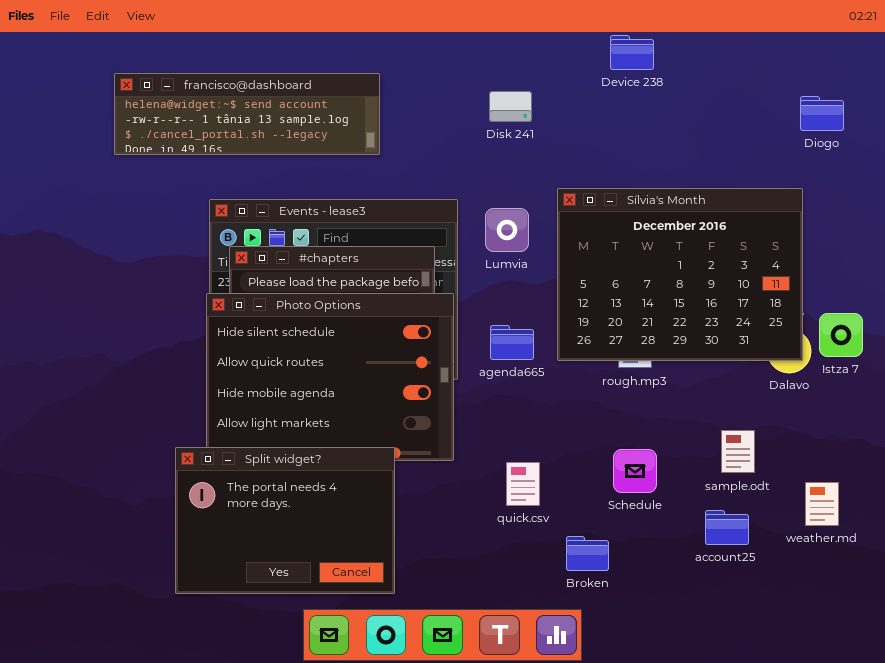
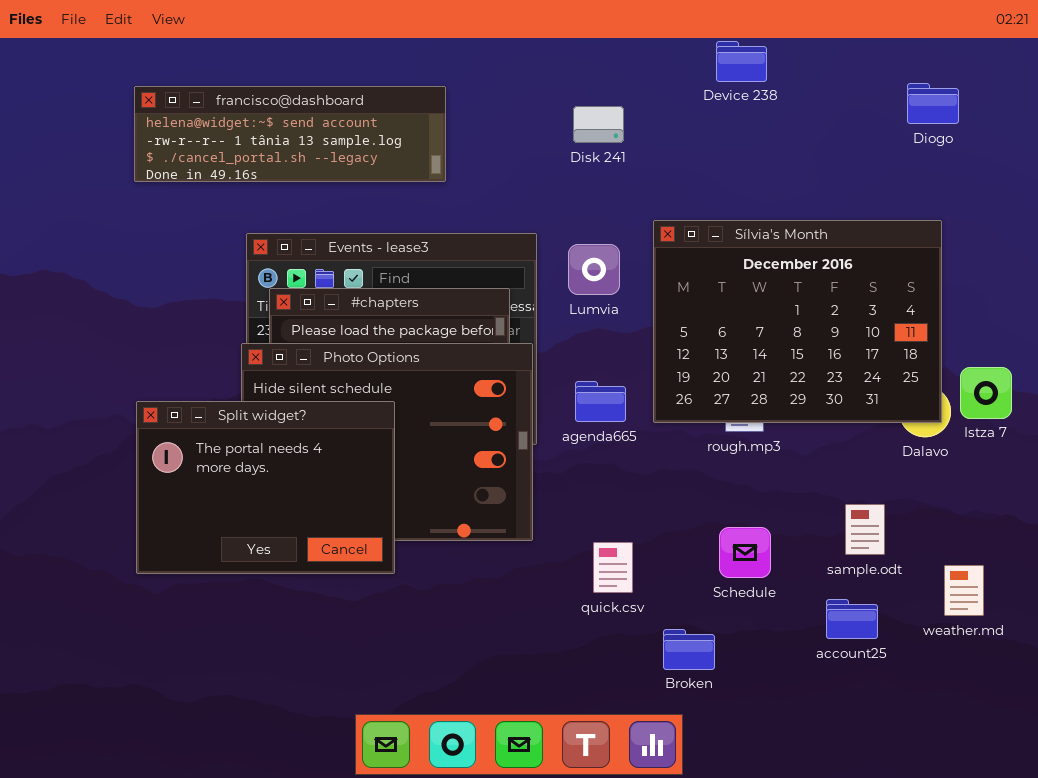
Diogo: [800,96,844,131] -> [907,83,959,124], moved
Split widget?: [175,447,395,594] -> [136,401,395,574], moved

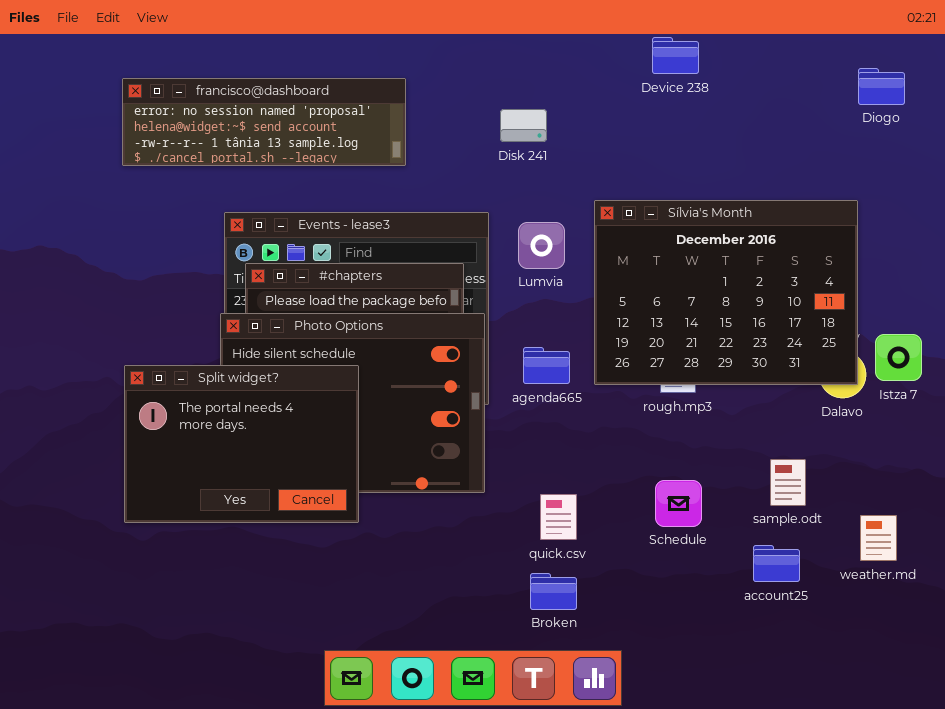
Diogo: [907,83,959,124] -> [858,68,905,105], moved
francisco@dashboard: [134,86,446,182] -> [122,78,406,166], scrolled up 1 row
Disk 241: [573,106,624,143] -> [500,109,547,142], moved
Broken: [663,629,715,670] -> [530,573,577,610], moved

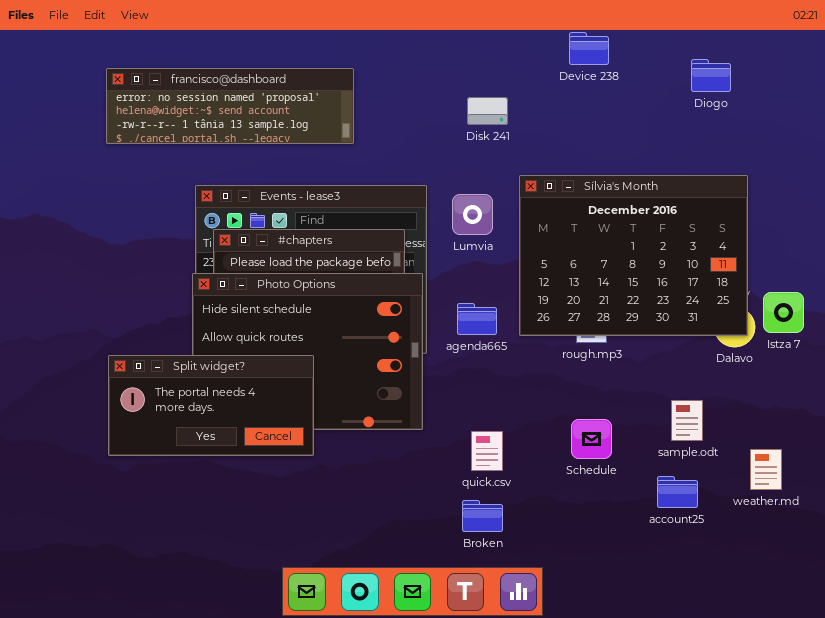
Diogo: [858,68,905,105] -> [691,59,731,92], moved
Disk 241: [500,109,547,142] -> [467,97,508,125], moved
Split widget?: [124,365,359,523] -> [108,355,314,456], resized

